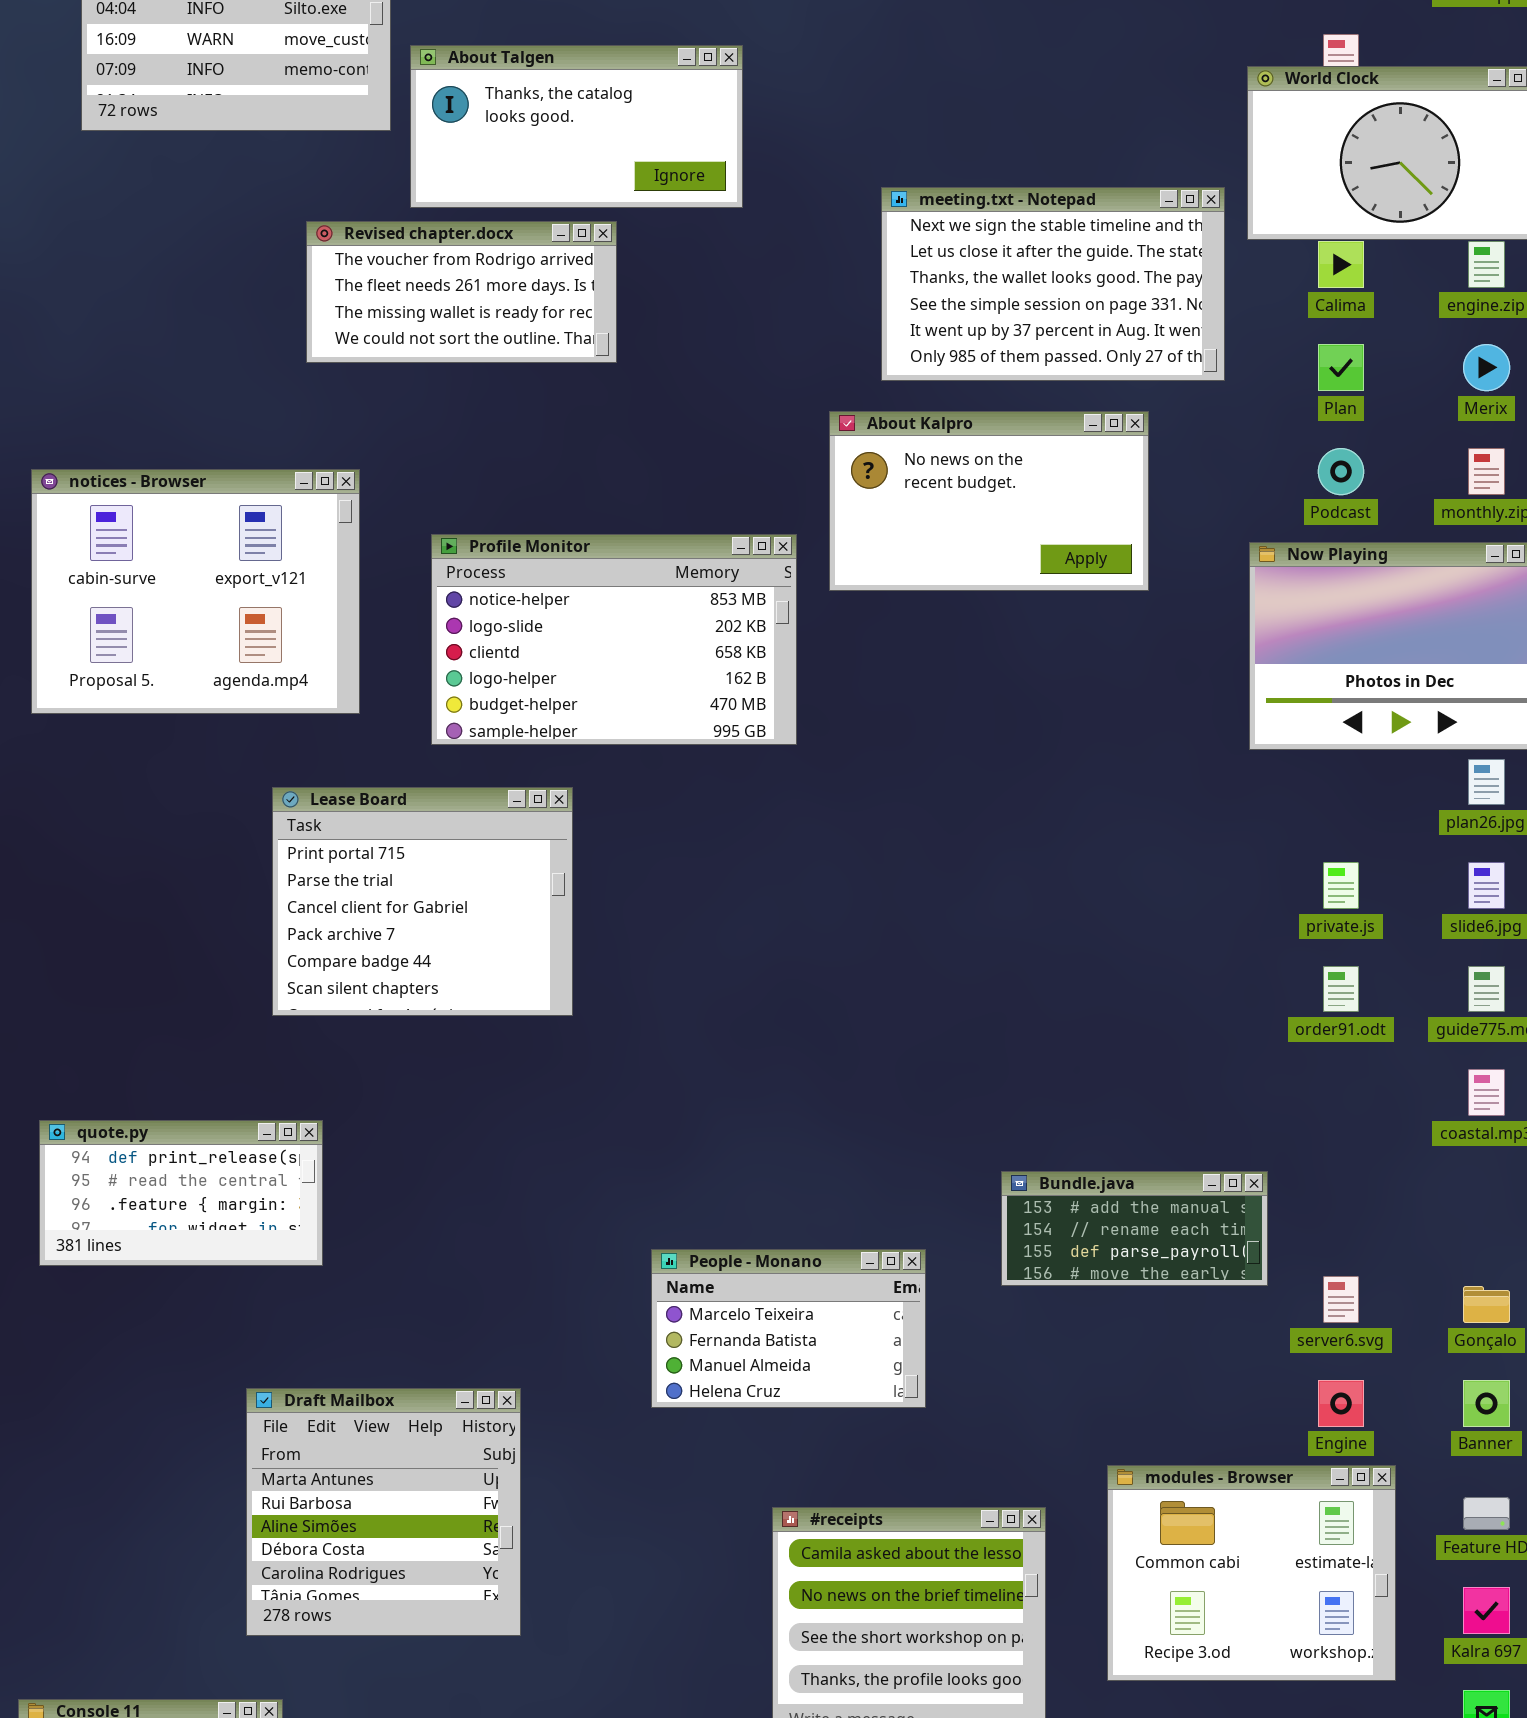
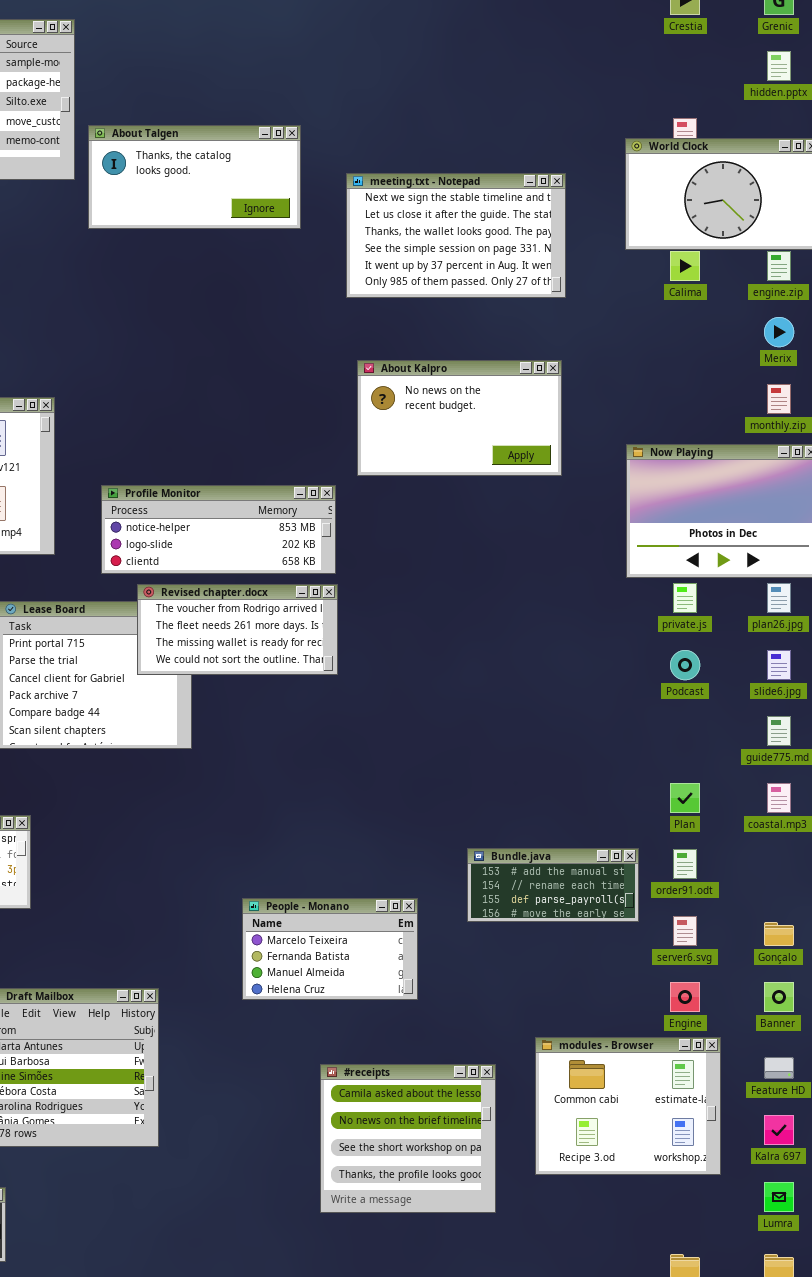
meeting.txt - Notepad: [881,187,1225,381] -> [346,173,566,298], moved
Revised chapter.docx: [306,221,617,363] -> [137,584,338,675], moved
Plan: [1318,344,1364,391] -> [670,783,700,813], moved
Podcast: [1318,448,1364,495] -> [670,650,700,680], moved
Profile Monitor: [431,534,797,745] -> [101,485,336,574], resized
private.js: [1323,862,1359,909] -> [673,583,697,613], moved
order91.odt: [1323,966,1359,1012] -> [673,849,697,879], moved

